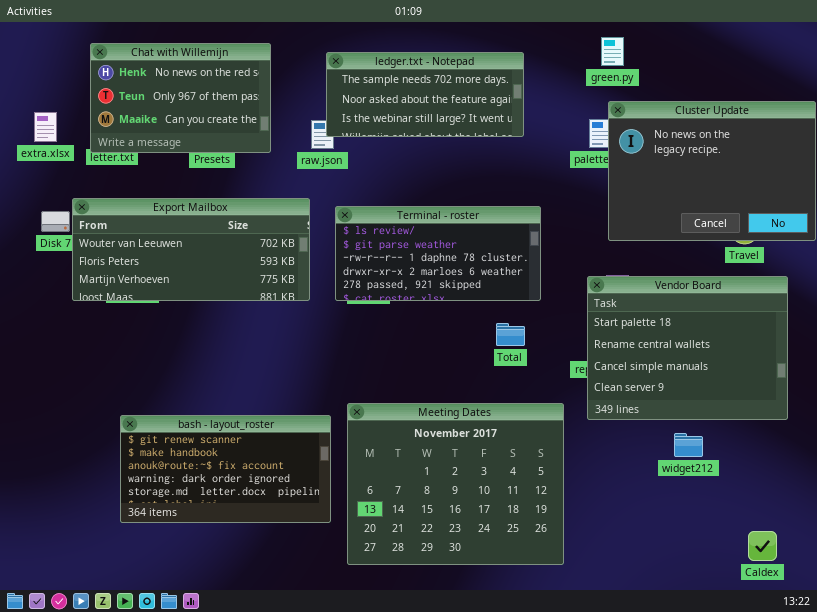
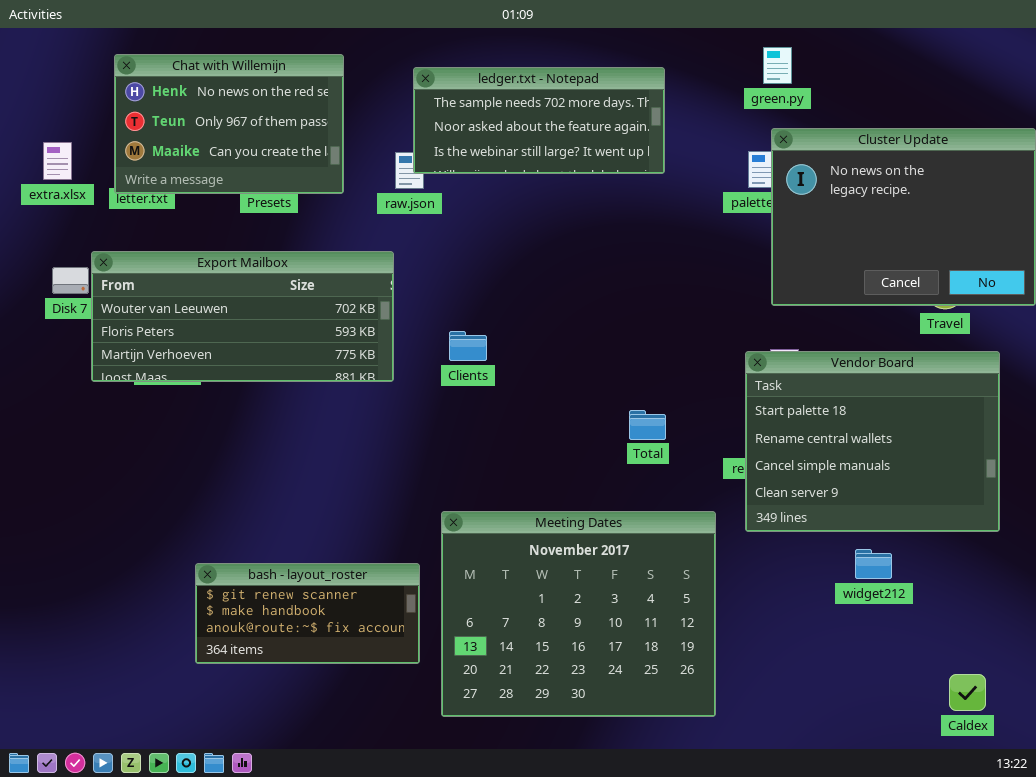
Terminal - roster: [335,206,541,301] -> none, closed
bash - layout_roster: [120,415,331,523] -> [195,563,420,664], resized

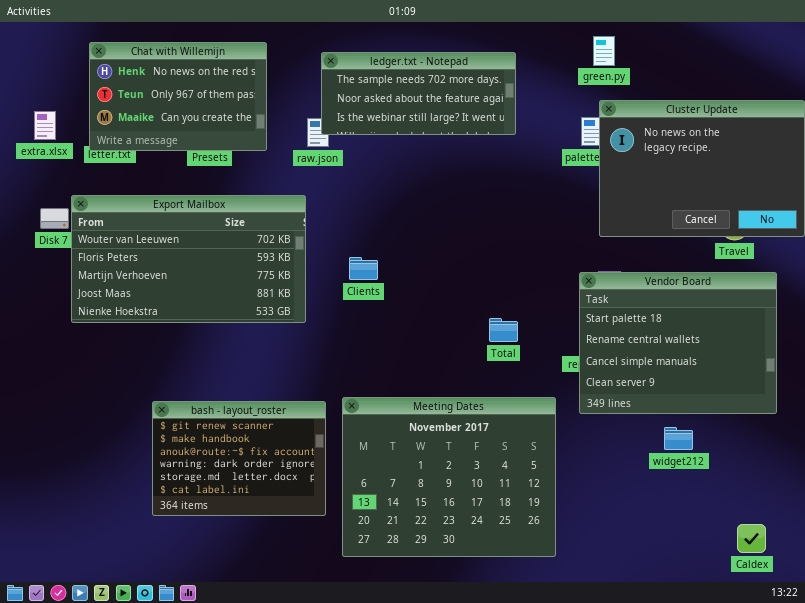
Export Mailbox: [91,251,394,382] -> [71,195,306,323], resized
bash - layout_roster: [195,563,420,664] -> [152,401,326,516], resized

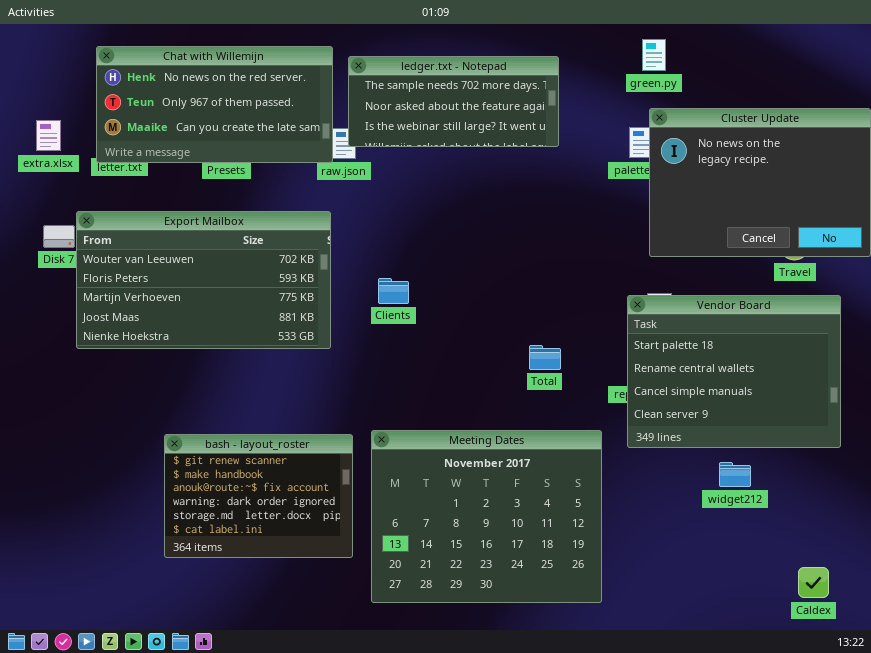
Chat with Willemijn: [89,42,267,151] -> [96,46,333,163], resized

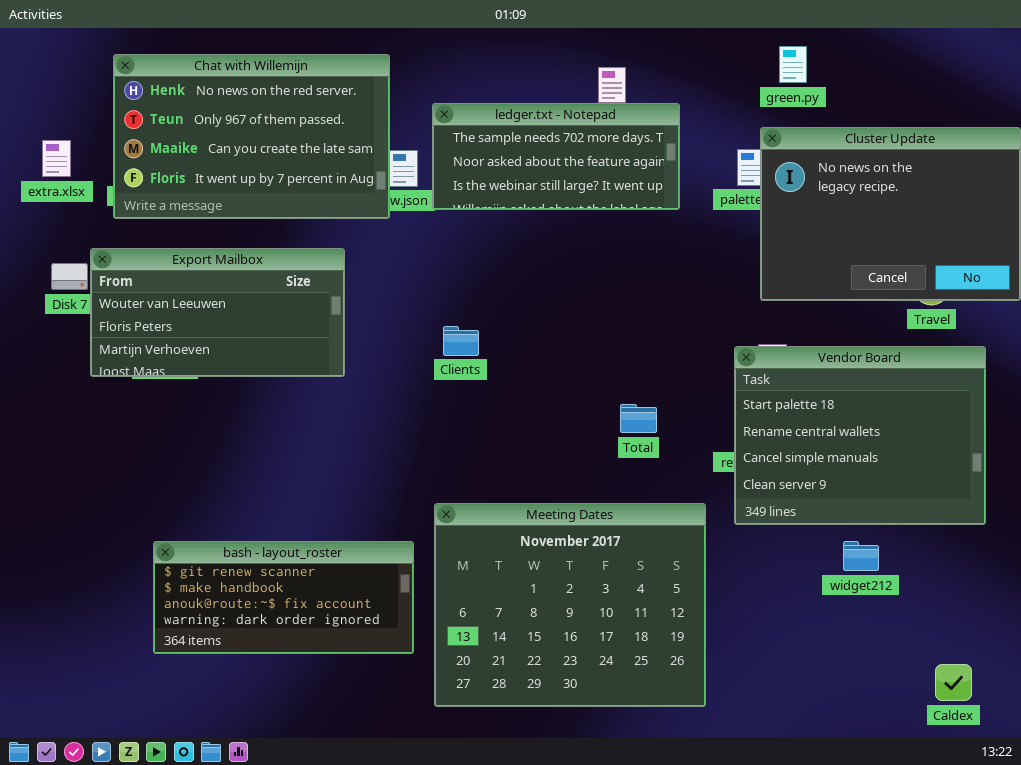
green.py: [642,39,666,71] -> [779,46,807,83], moved
Chat with Willemijn: [96,46,333,163] -> [113,54,390,219], resized
ledger.txt - Notepad: [348,56,559,147] -> [432,103,680,210], moved
Export Mailbox: [76,211,331,349] -> [90,248,345,377], resized
bash - layout_roster: [164,434,353,558] -> [153,541,414,654], resized

